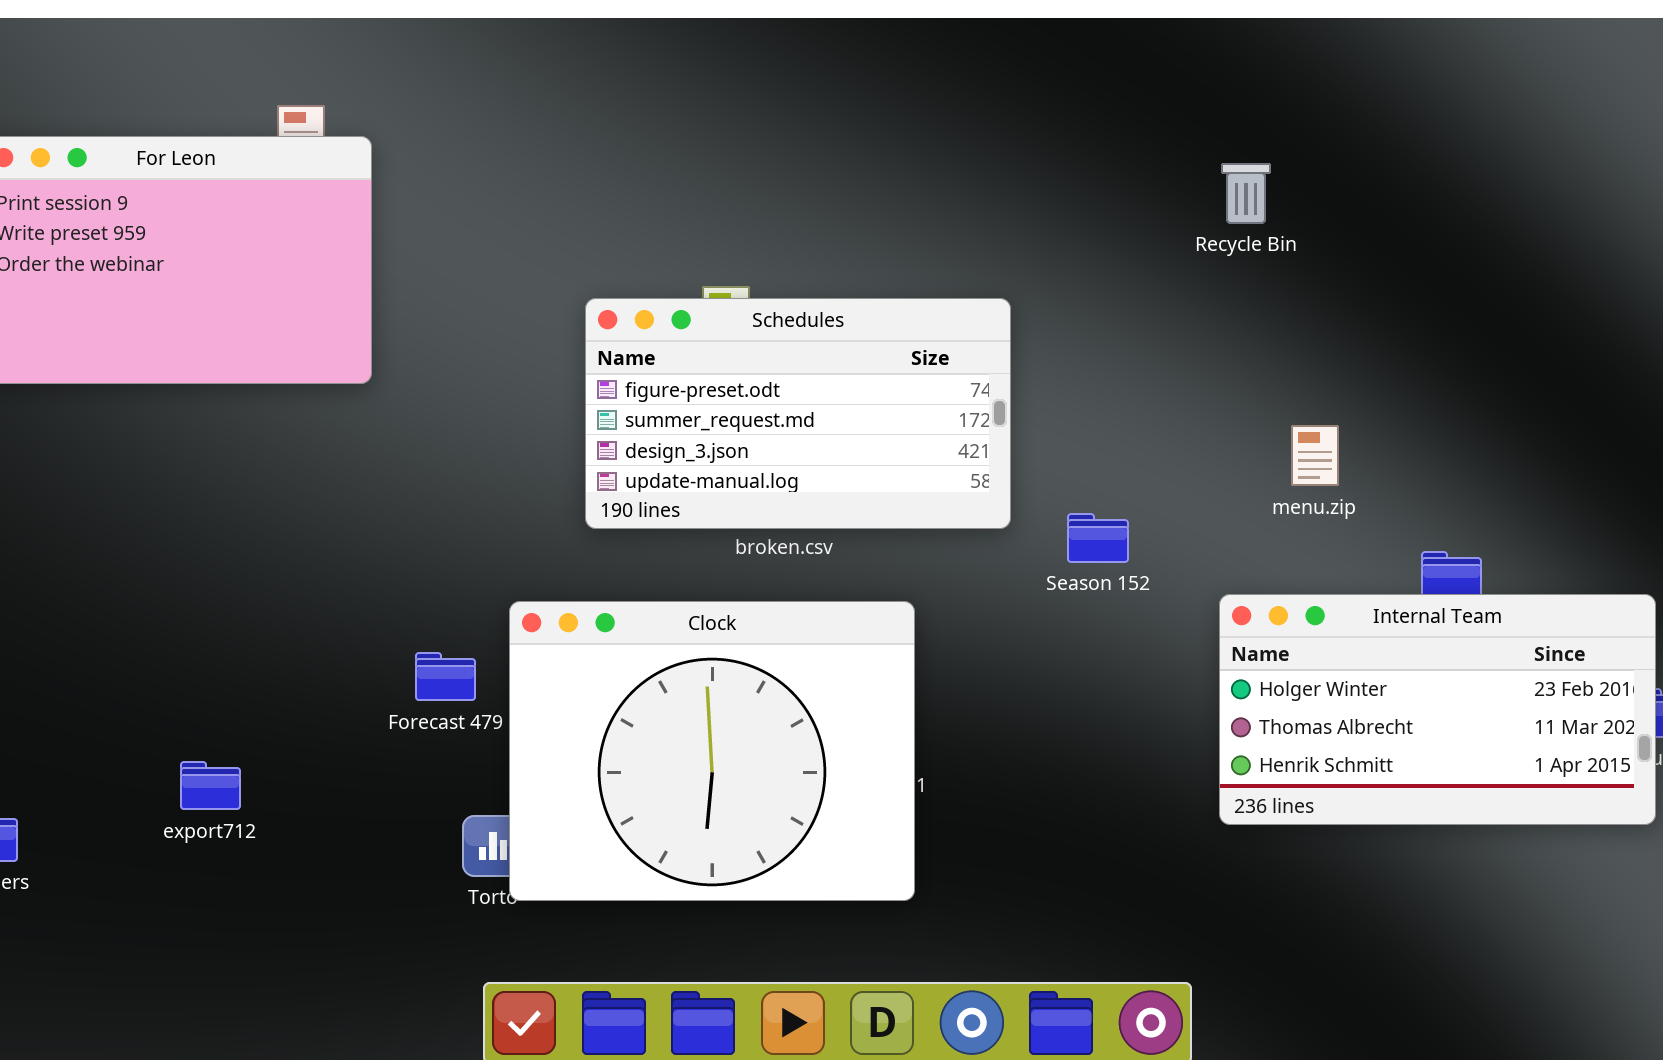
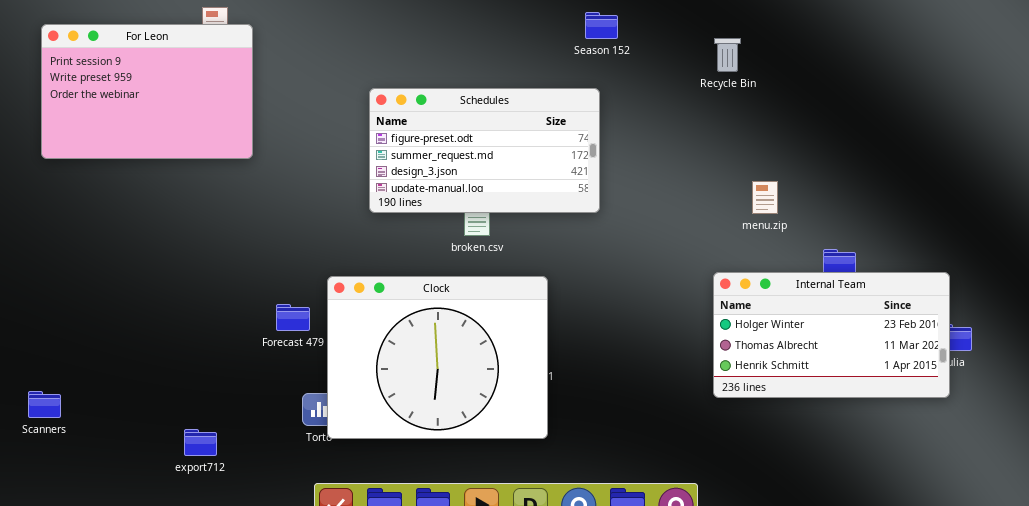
Schedules: [585,298,1011,529] -> [369,88,600,213], moved
Season 152: [1067,513,1129,563] -> [585,12,618,39], moved
export712: [180,761,241,810] -> [184,429,217,456], moved

